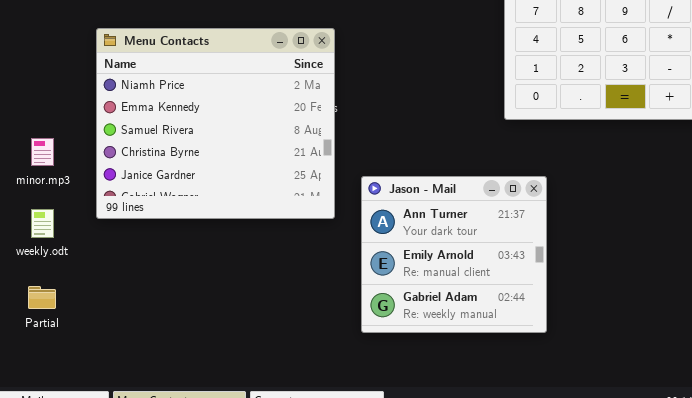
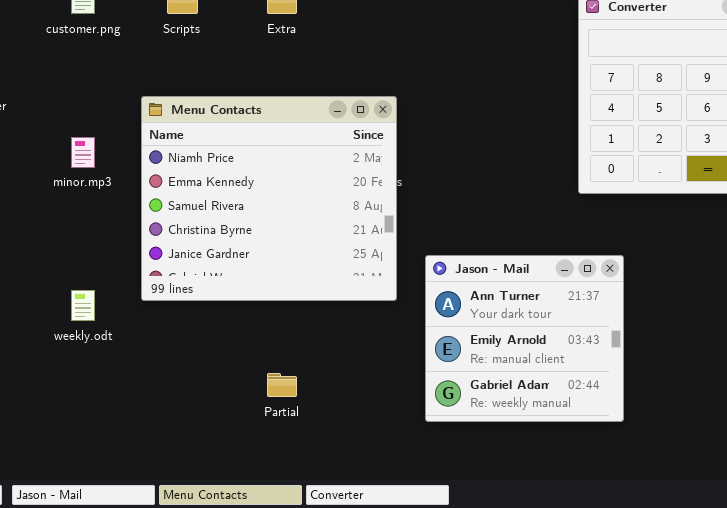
minor.mp3: [31,138,54,166] -> [71,137,95,168], moved
Partial: [28,286,56,309] -> [267,373,297,397], moved

